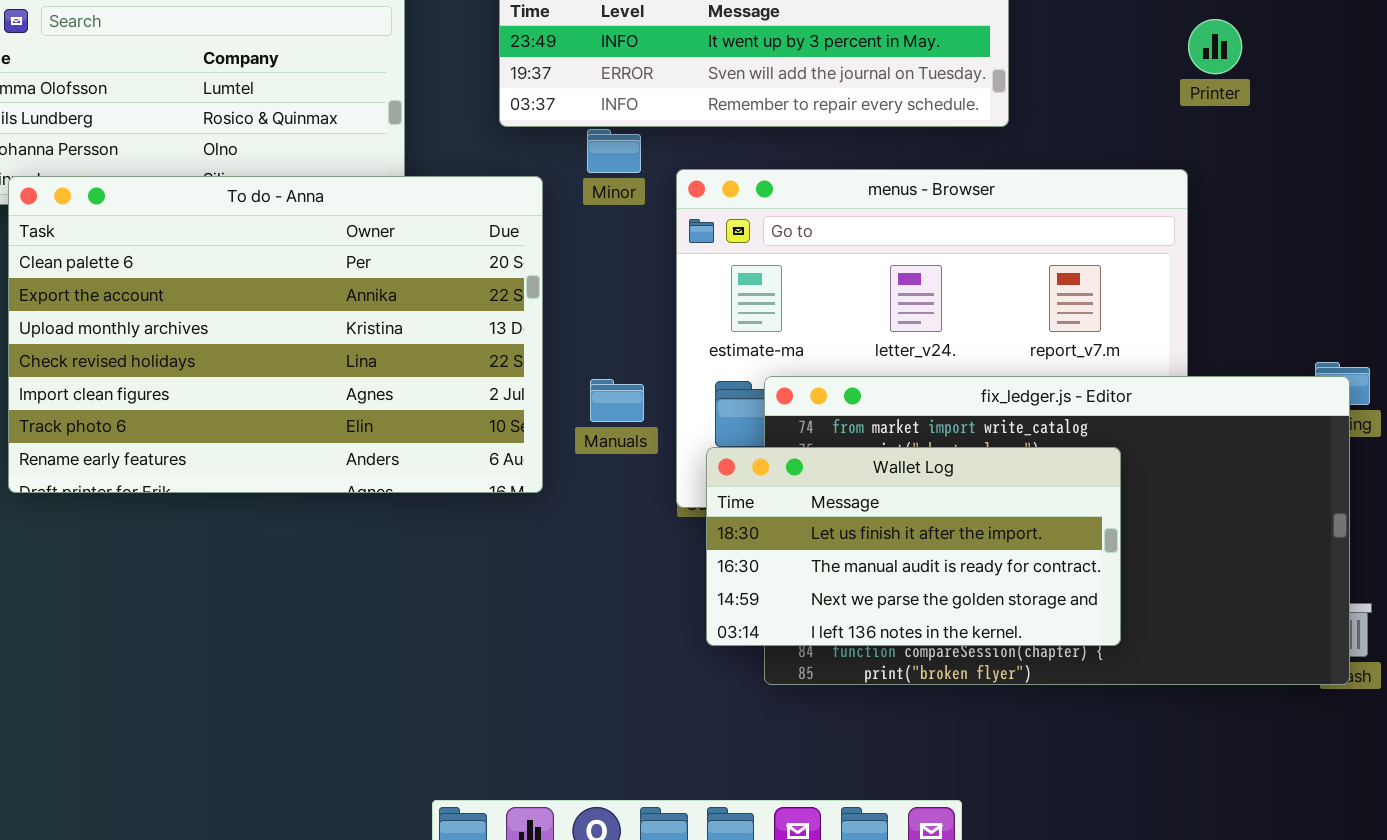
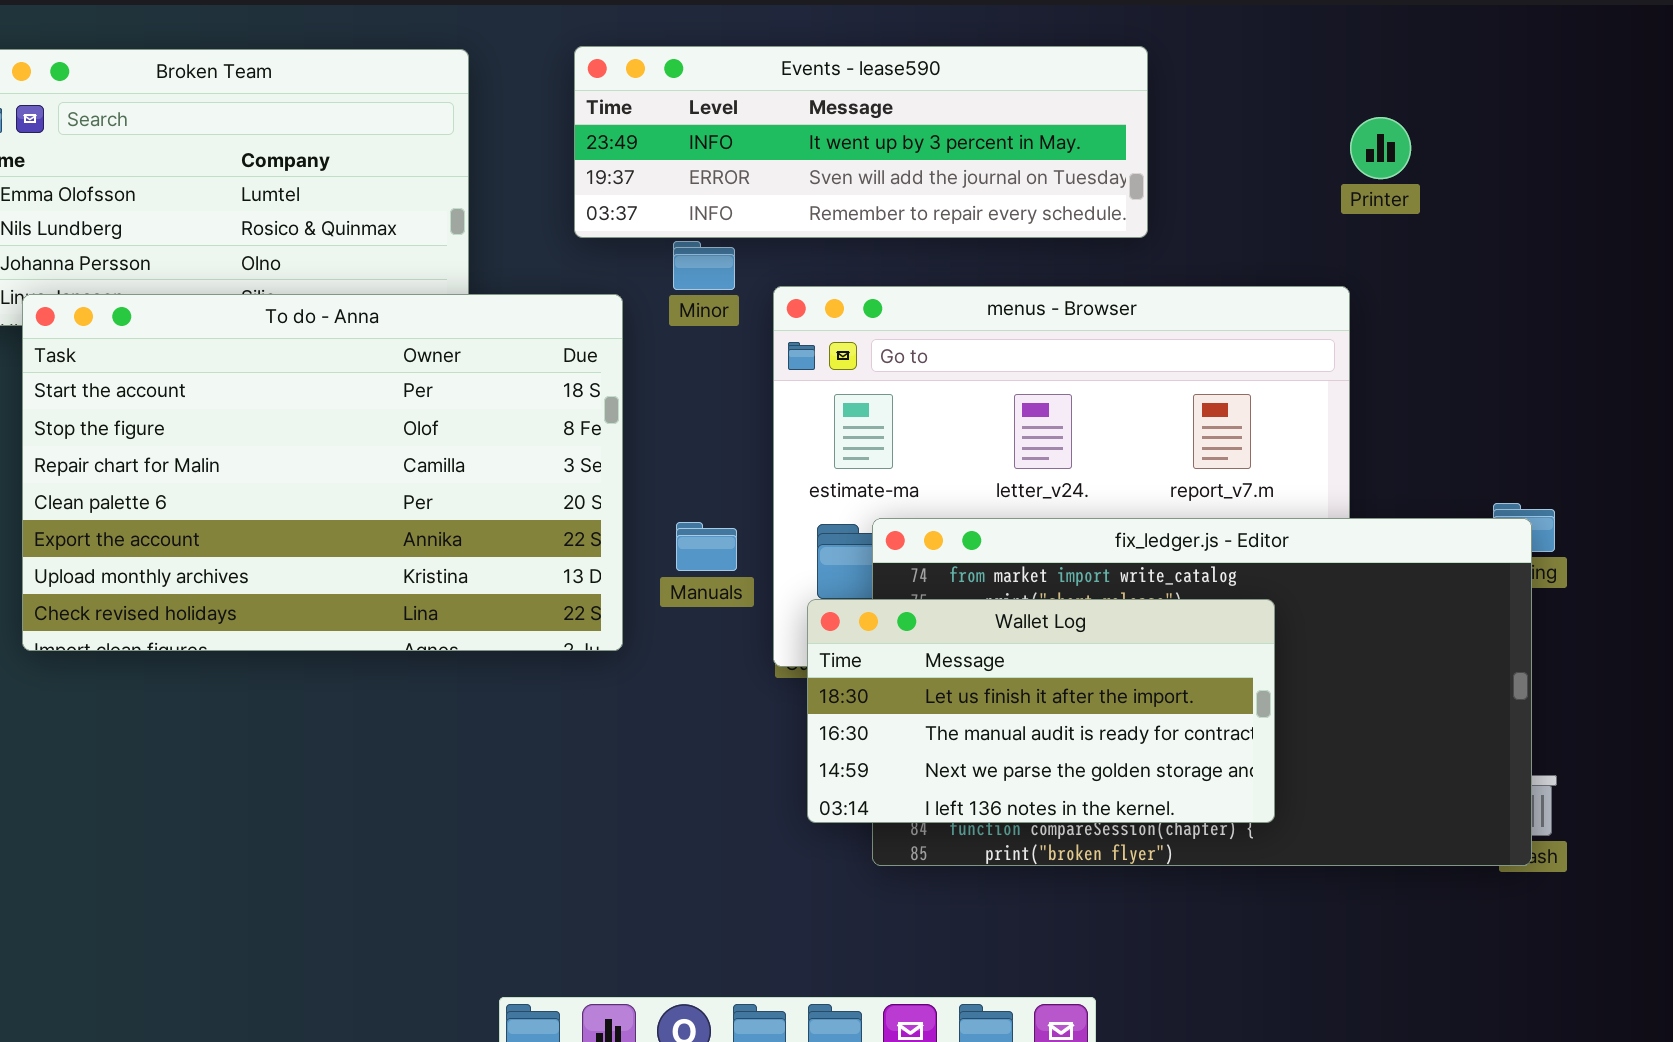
To do - Anna: [8,176,543,493] -> [22,294,623,651], scrolled up 3 rows

